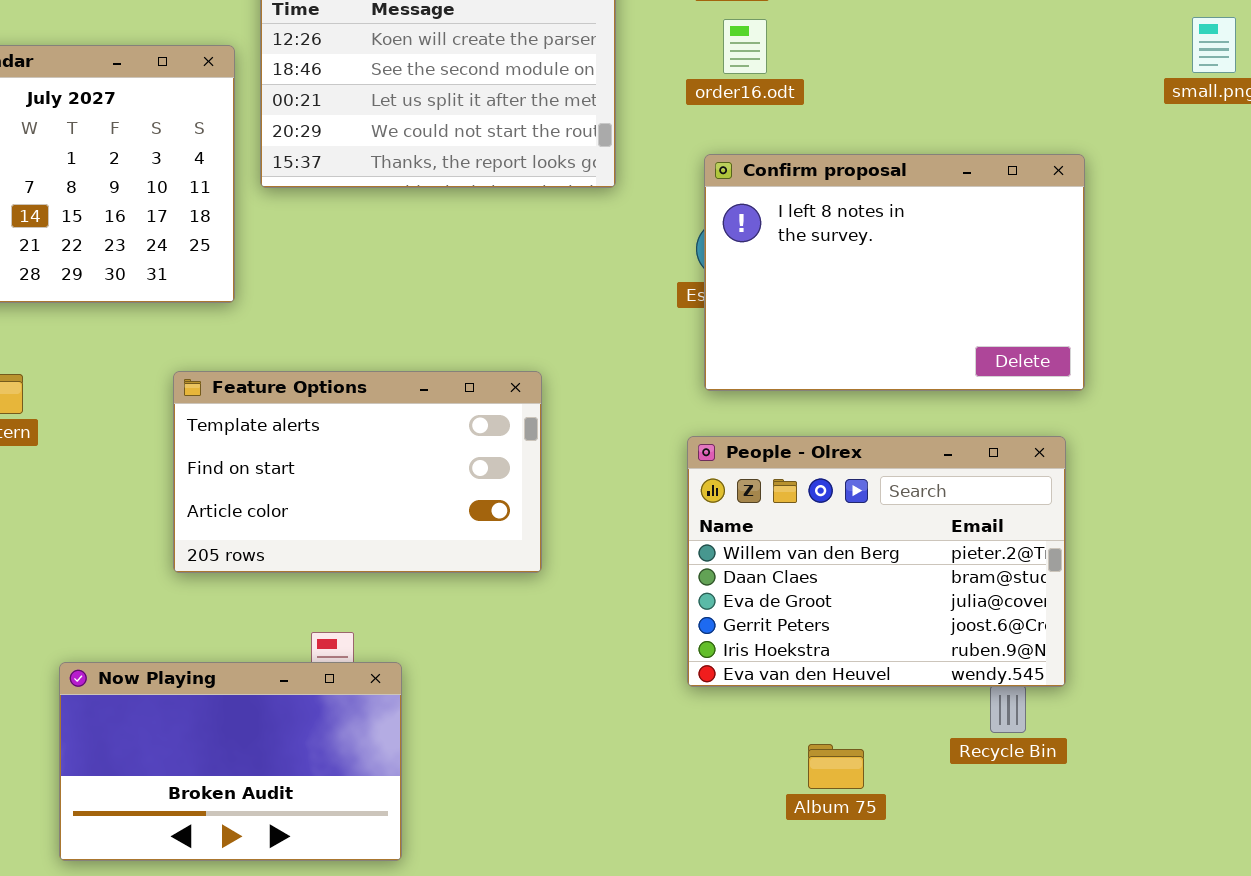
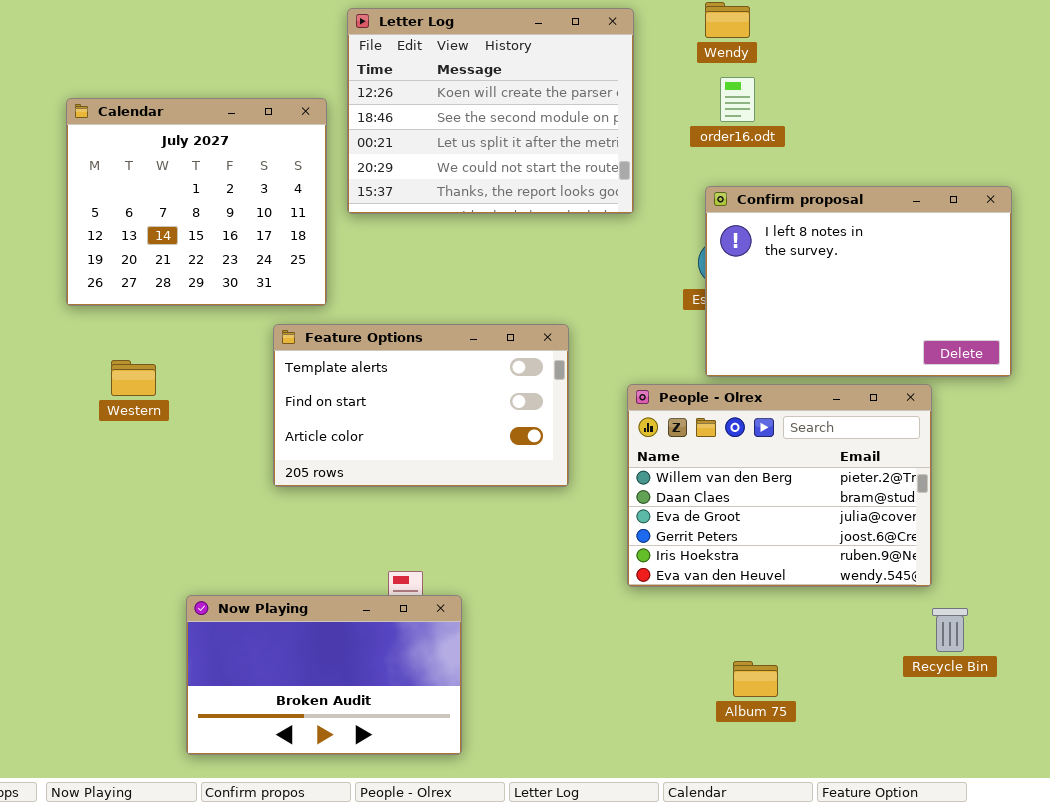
Feature Options: [173,371,542,573] -> [273,324,569,487], moved
People - Olrex: [687,436,1066,687] -> [627,384,932,587], moved
Album 75: [808,744,864,789] -> [733,661,778,697], moved

